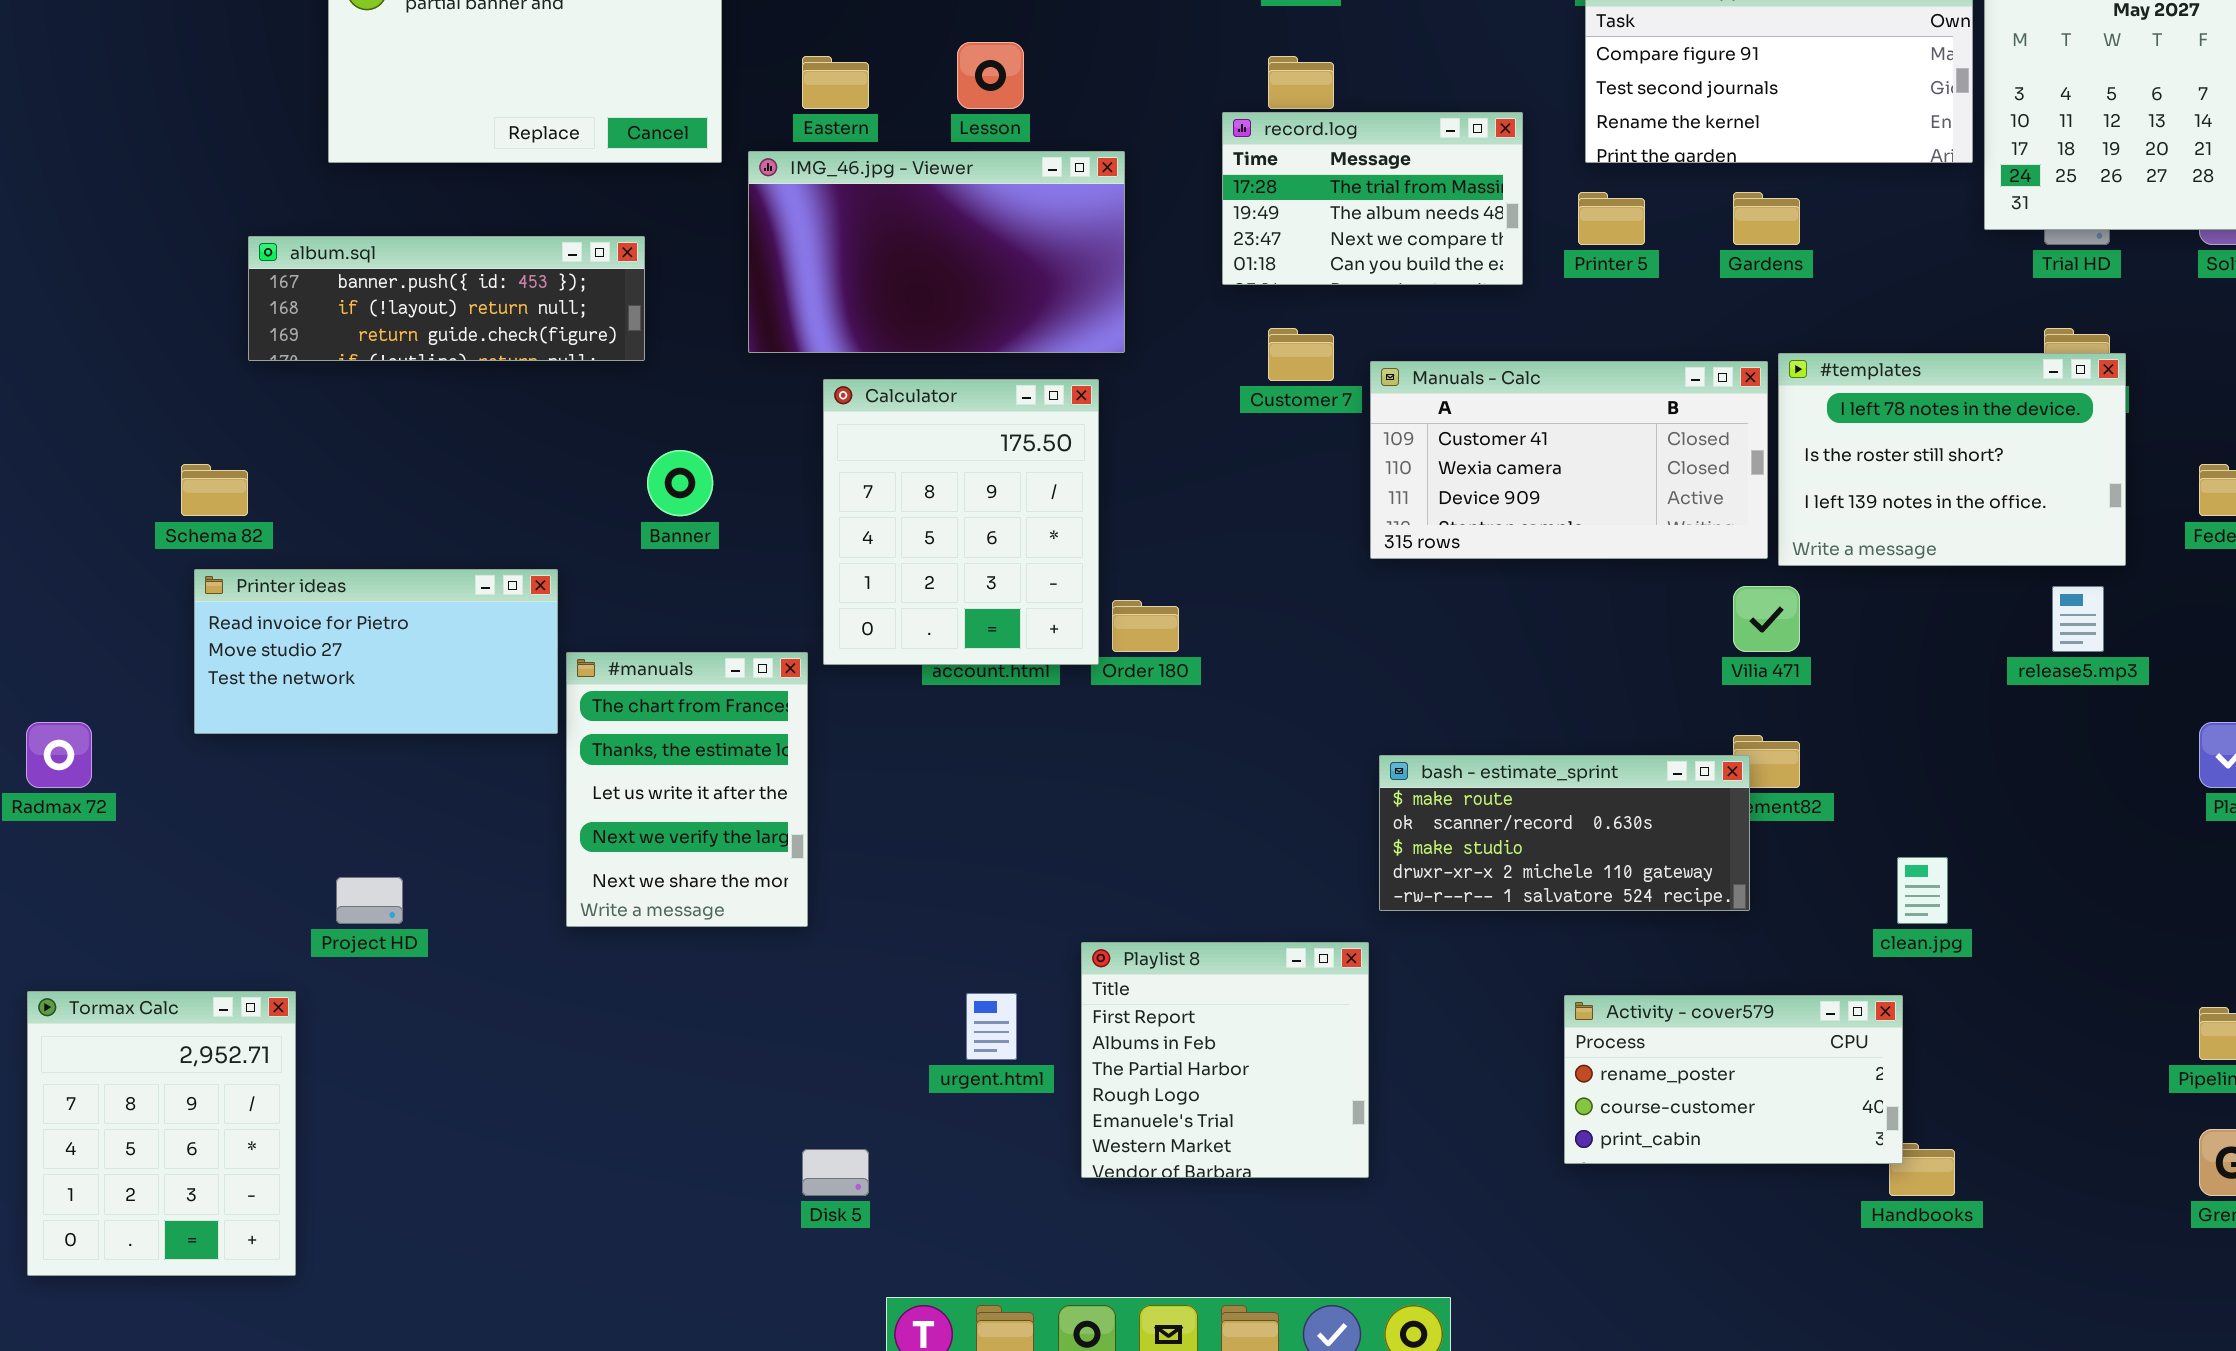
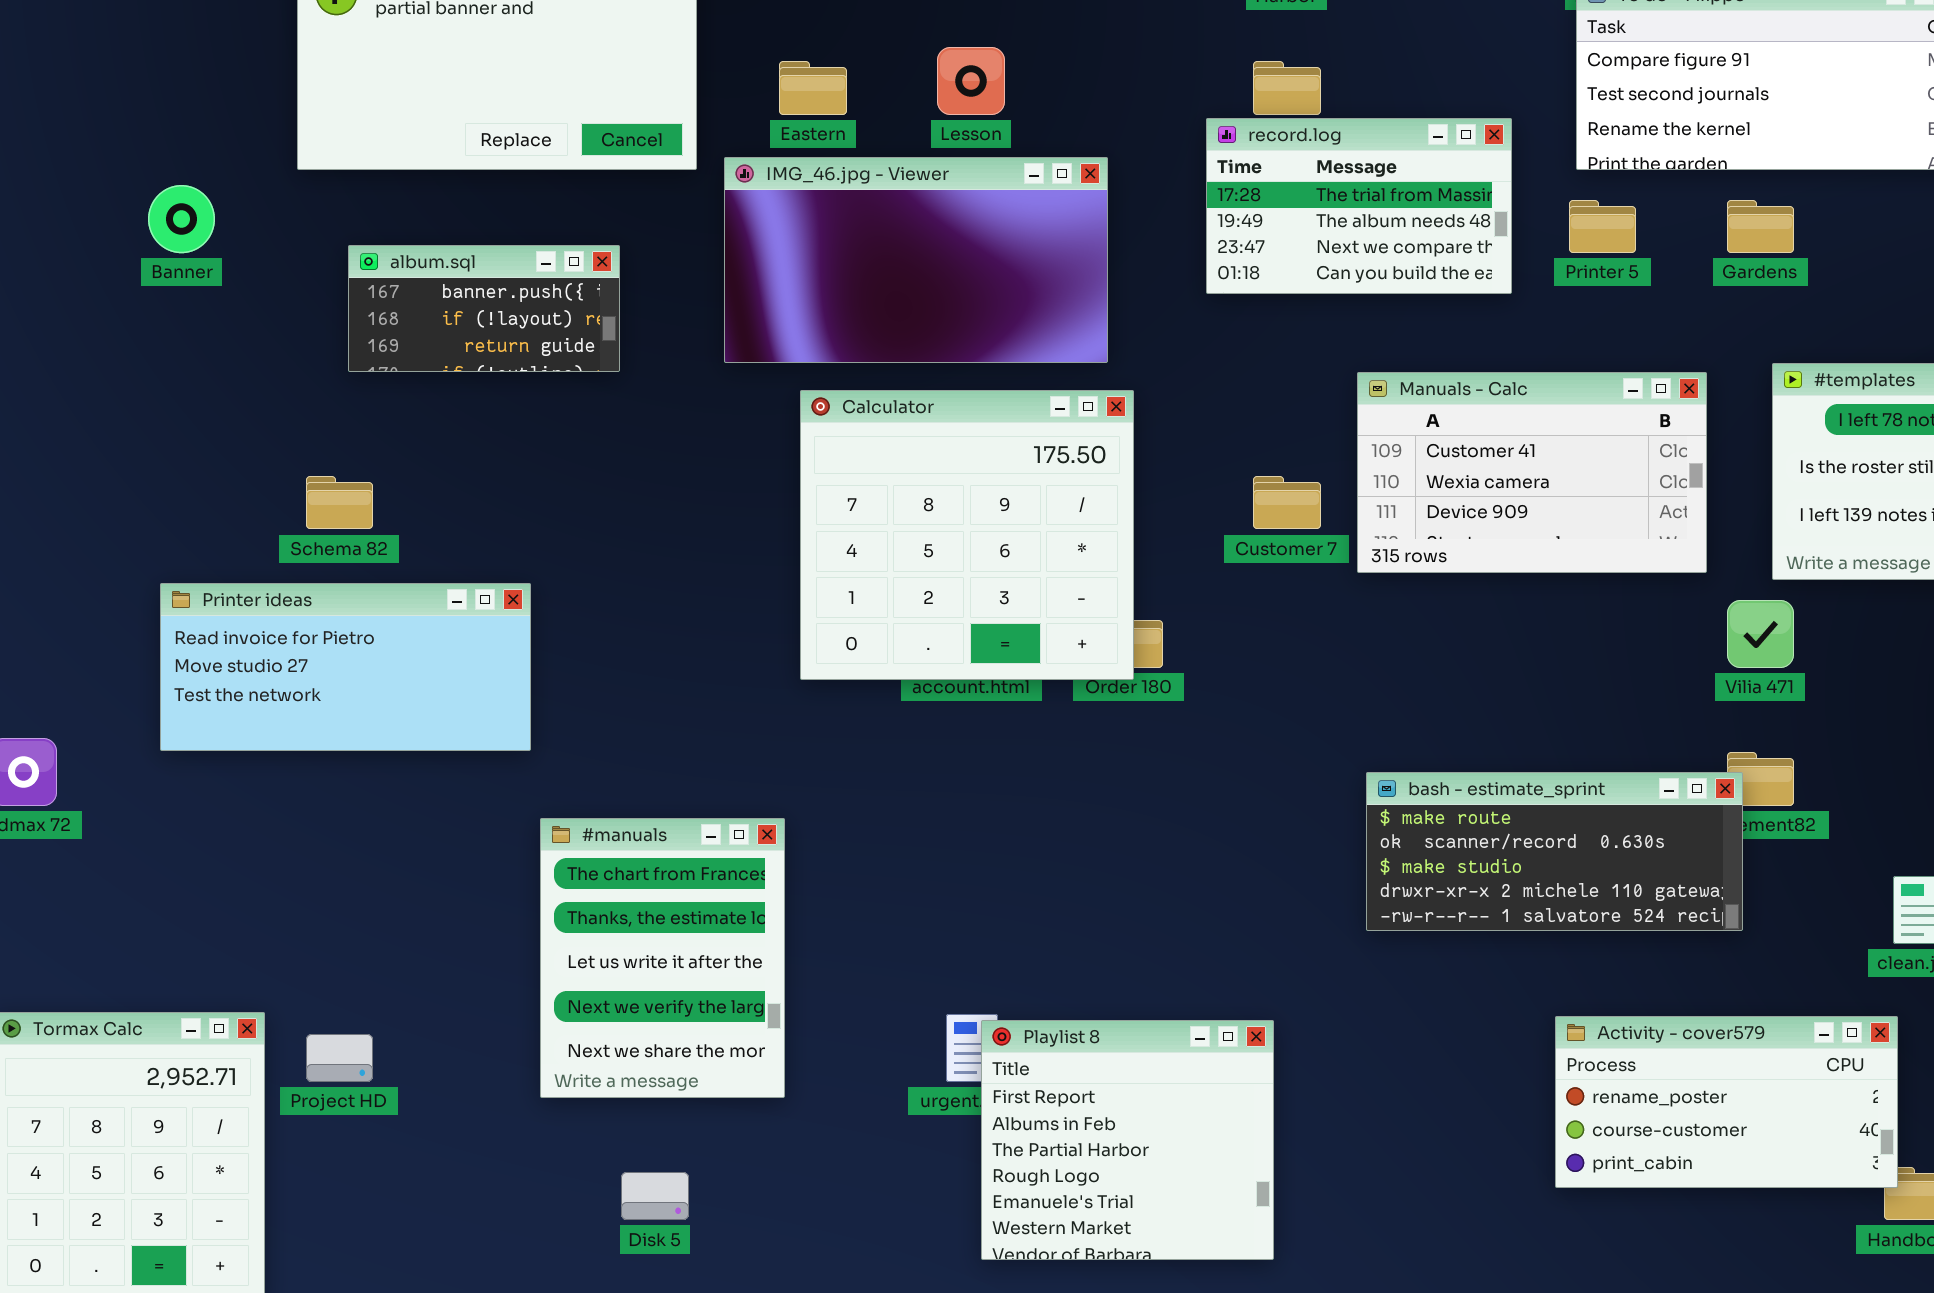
album.sql: [248,236,645,361] -> [348,245,620,372], resized
Customer 7: [1268,328,1334,381] -> [1253,476,1321,529], moved
Manuals - Calc: [1370,361,1768,559] -> [1357,372,1707,573], resized
Calculator: [823,379,1099,665] -> [800,390,1134,680], resized
Banner: [647,450,713,516] -> [148,185,215,253], moved
Schema 82: [181,464,248,516] -> [306,476,373,529], moved
#manuals: [566,652,808,927] -> [540,818,785,1098], moved
Project HD: [336,877,403,924] -> [306,1034,373,1082], moved
Playlist 8: [1081,942,1369,1178] -> [981,1020,1274,1260], moved
Disk 5: [802,1149,869,1196] -> [621,1172,689,1220], moved

